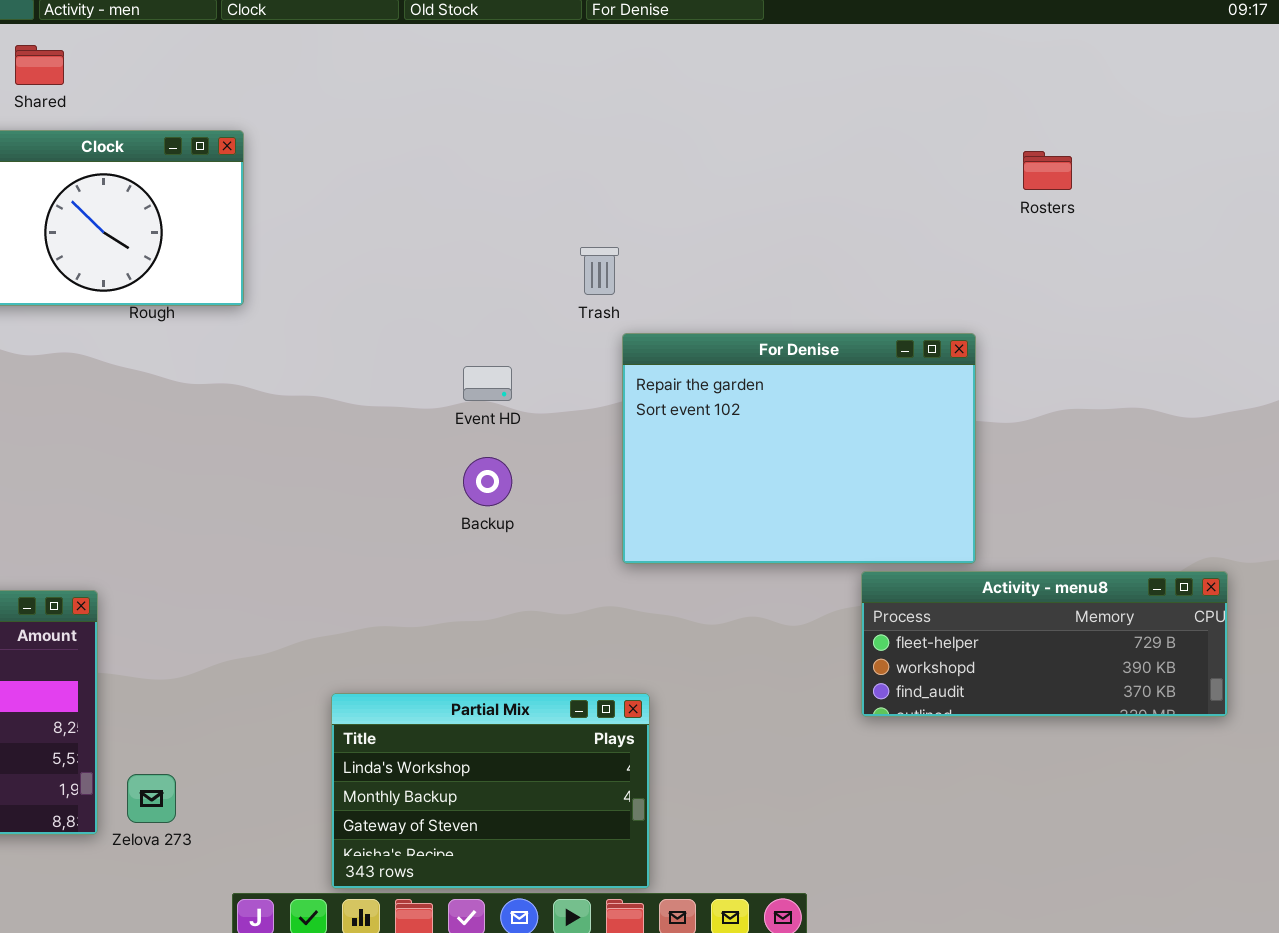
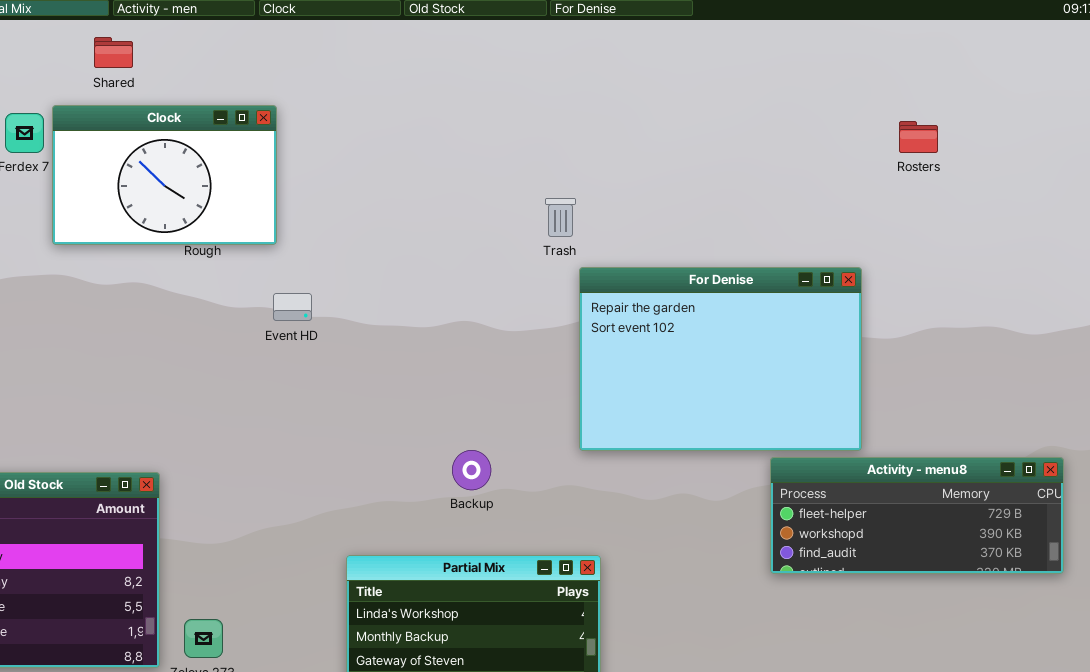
Event HD: [463,366,512,401] -> [273,293,312,321], moved
Backup: [463,457,512,506] -> [452,450,491,490], moved

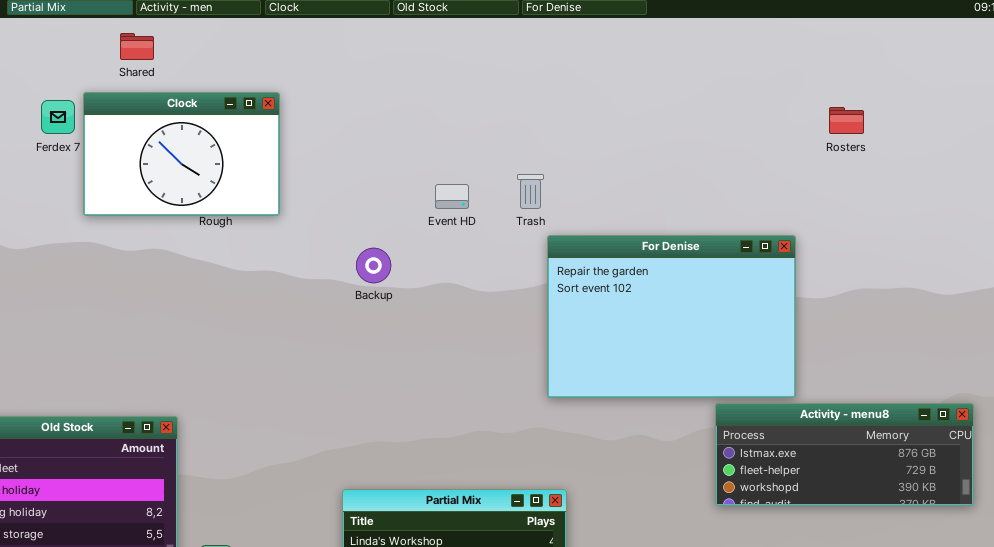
Event HD: [273,293,312,321] -> [435,184,469,209], moved
Backup: [452,450,491,490] -> [356,248,391,283], moved
Activity - menu8: [770,457,1064,574] -> [715,403,974,506], scrolled up 1 row

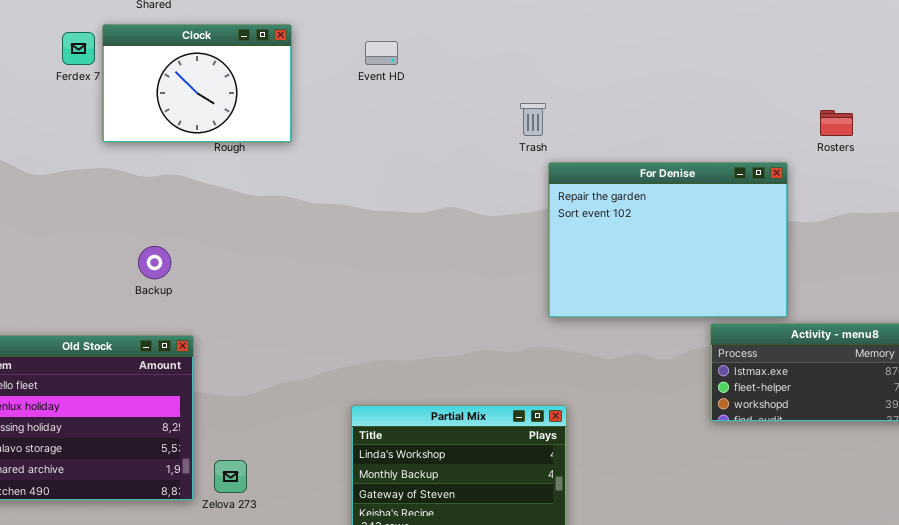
Rosters: [829,107,864,134] -> [820,110,853,136], moved
Event HD: [435,184,469,209] -> [365,41,398,65], moved
Backup: [356,248,391,283] -> [138,246,171,279], moved

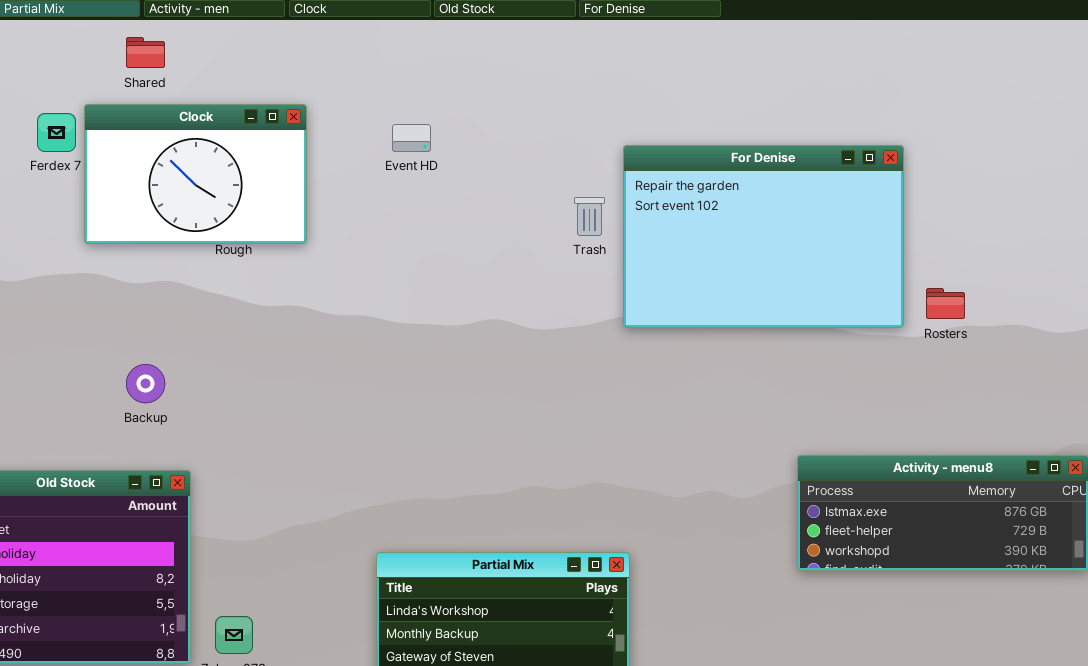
Rosters: [820,110,853,136] -> [926,288,965,319], moved
For Denise: [548,162,788,318] -> [623,145,904,328], moved

